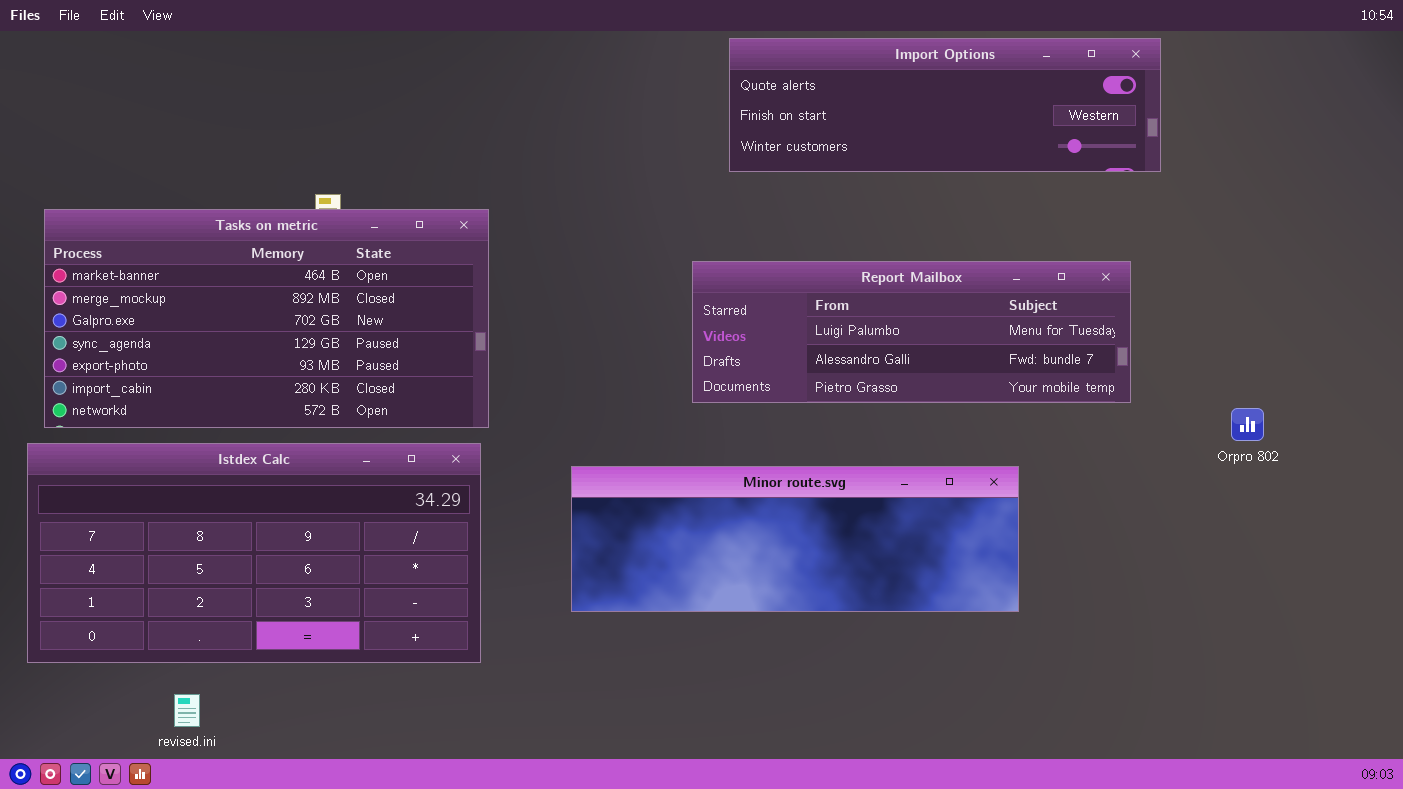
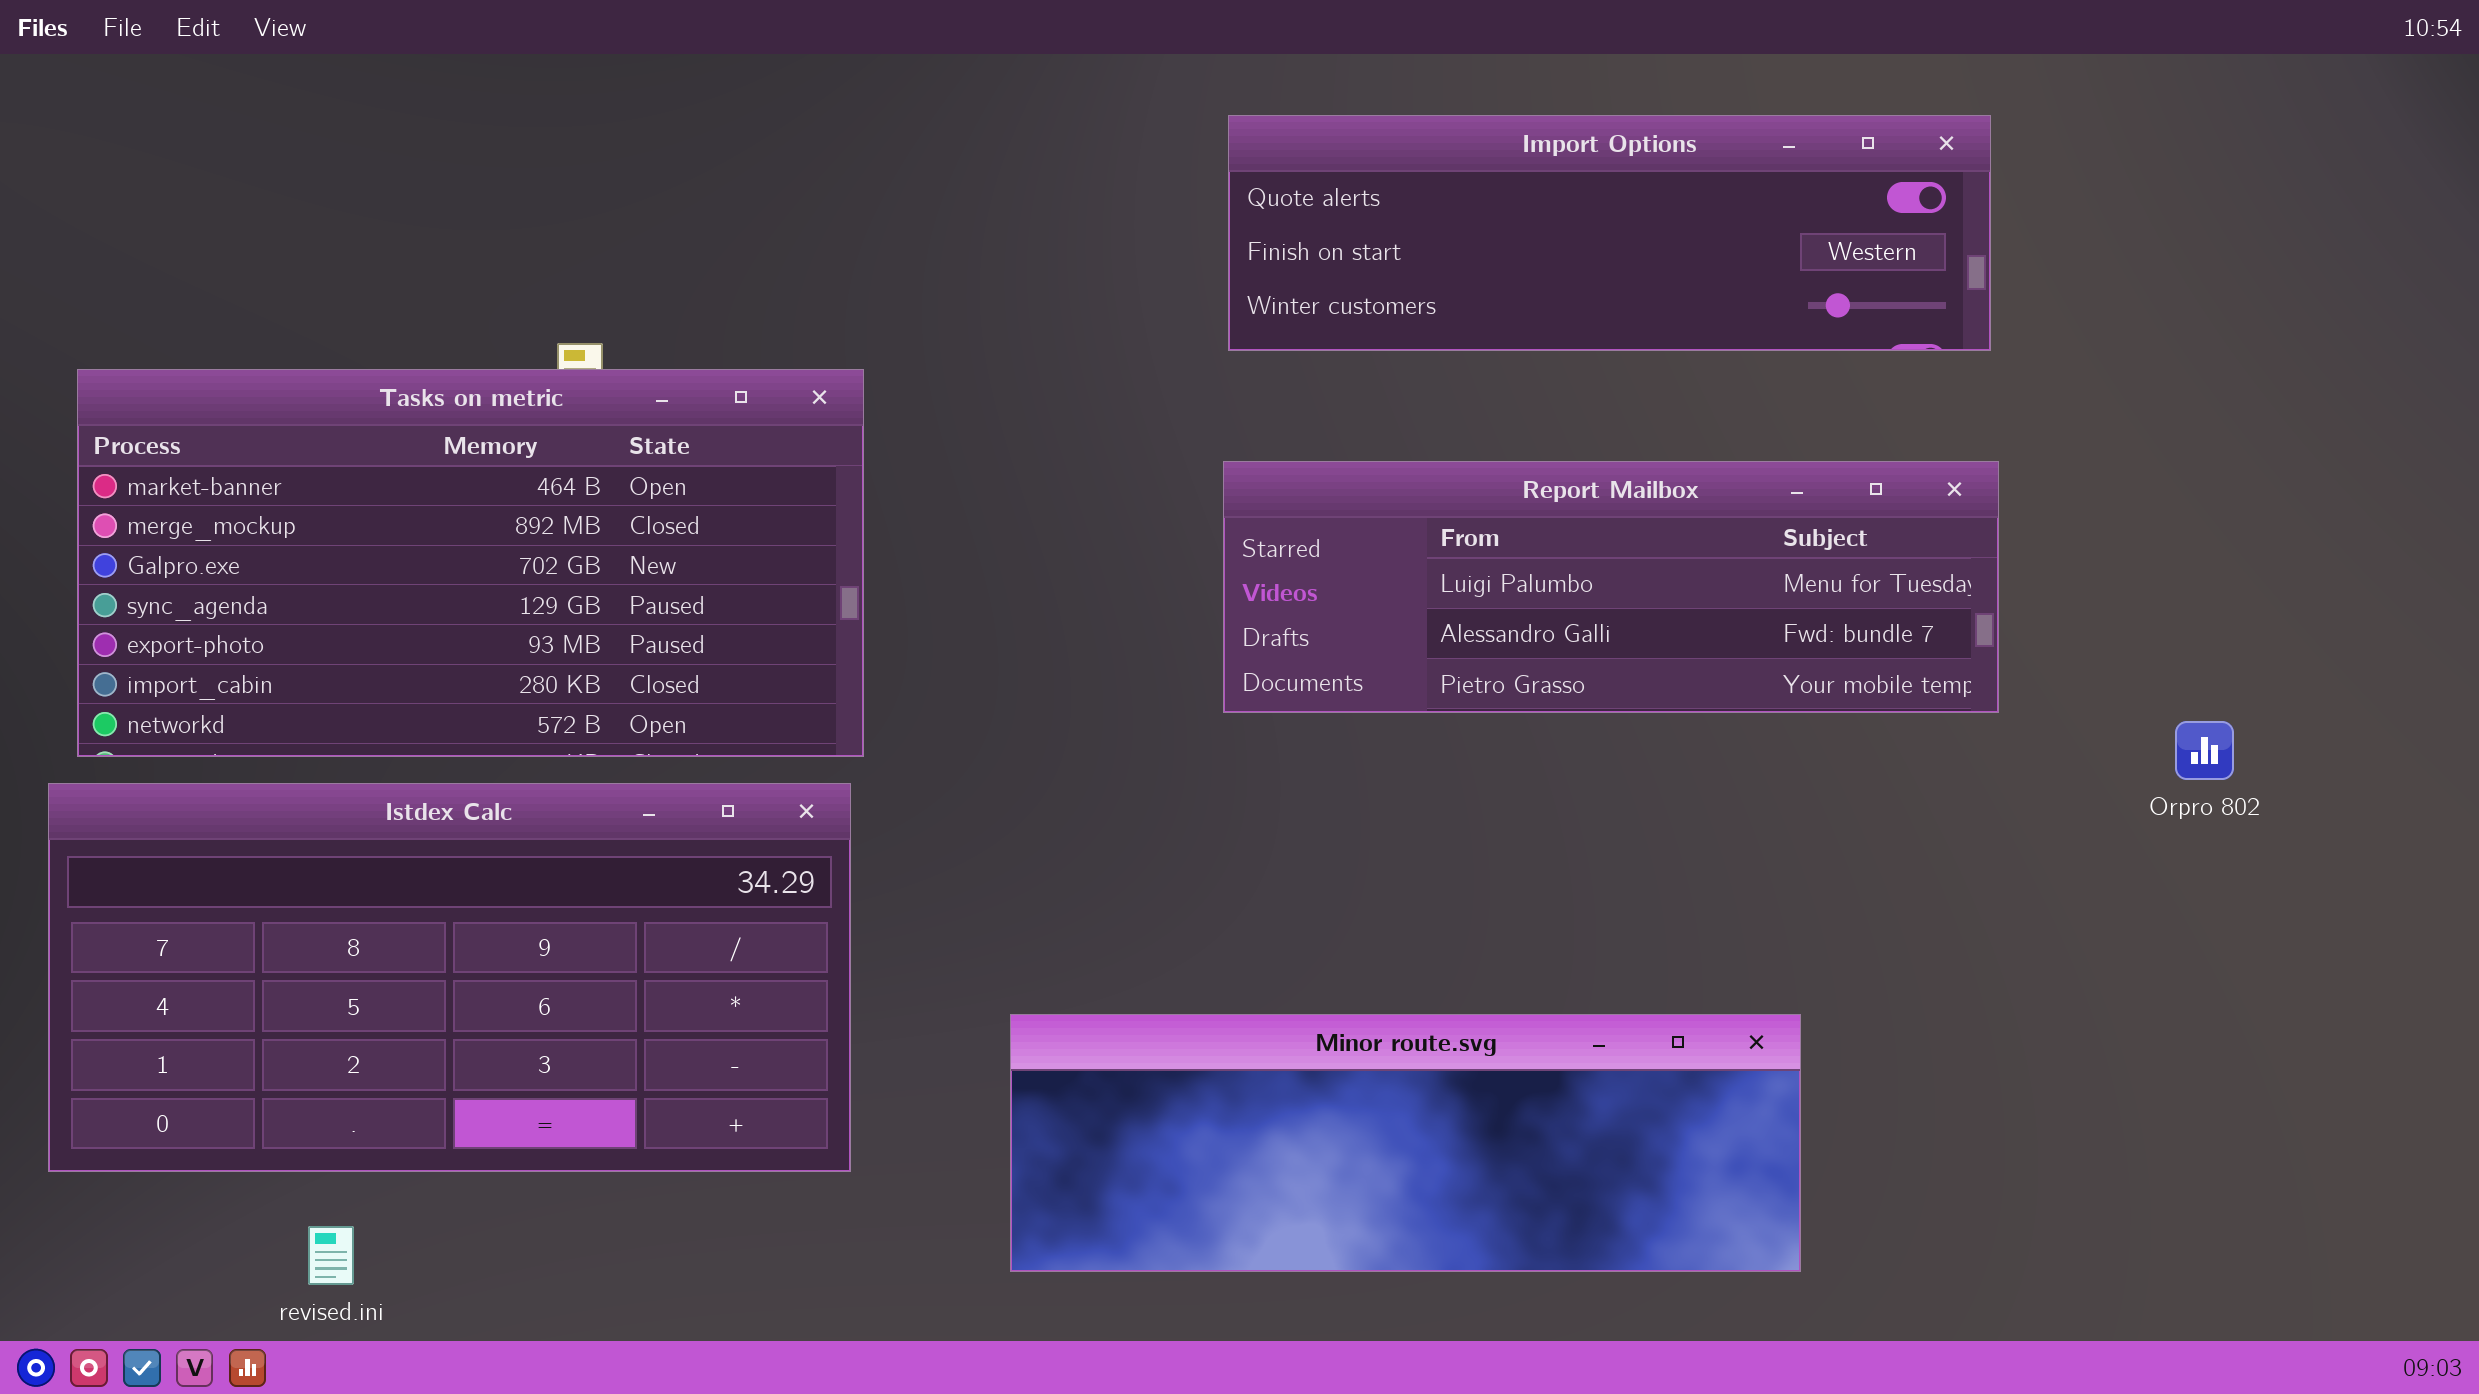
Import Options: [729,38,1161,172] -> [1228,115,1991,351], moved
Minor route.svg: [571,466,1019,612] -> [1010,1014,1801,1272], moved

